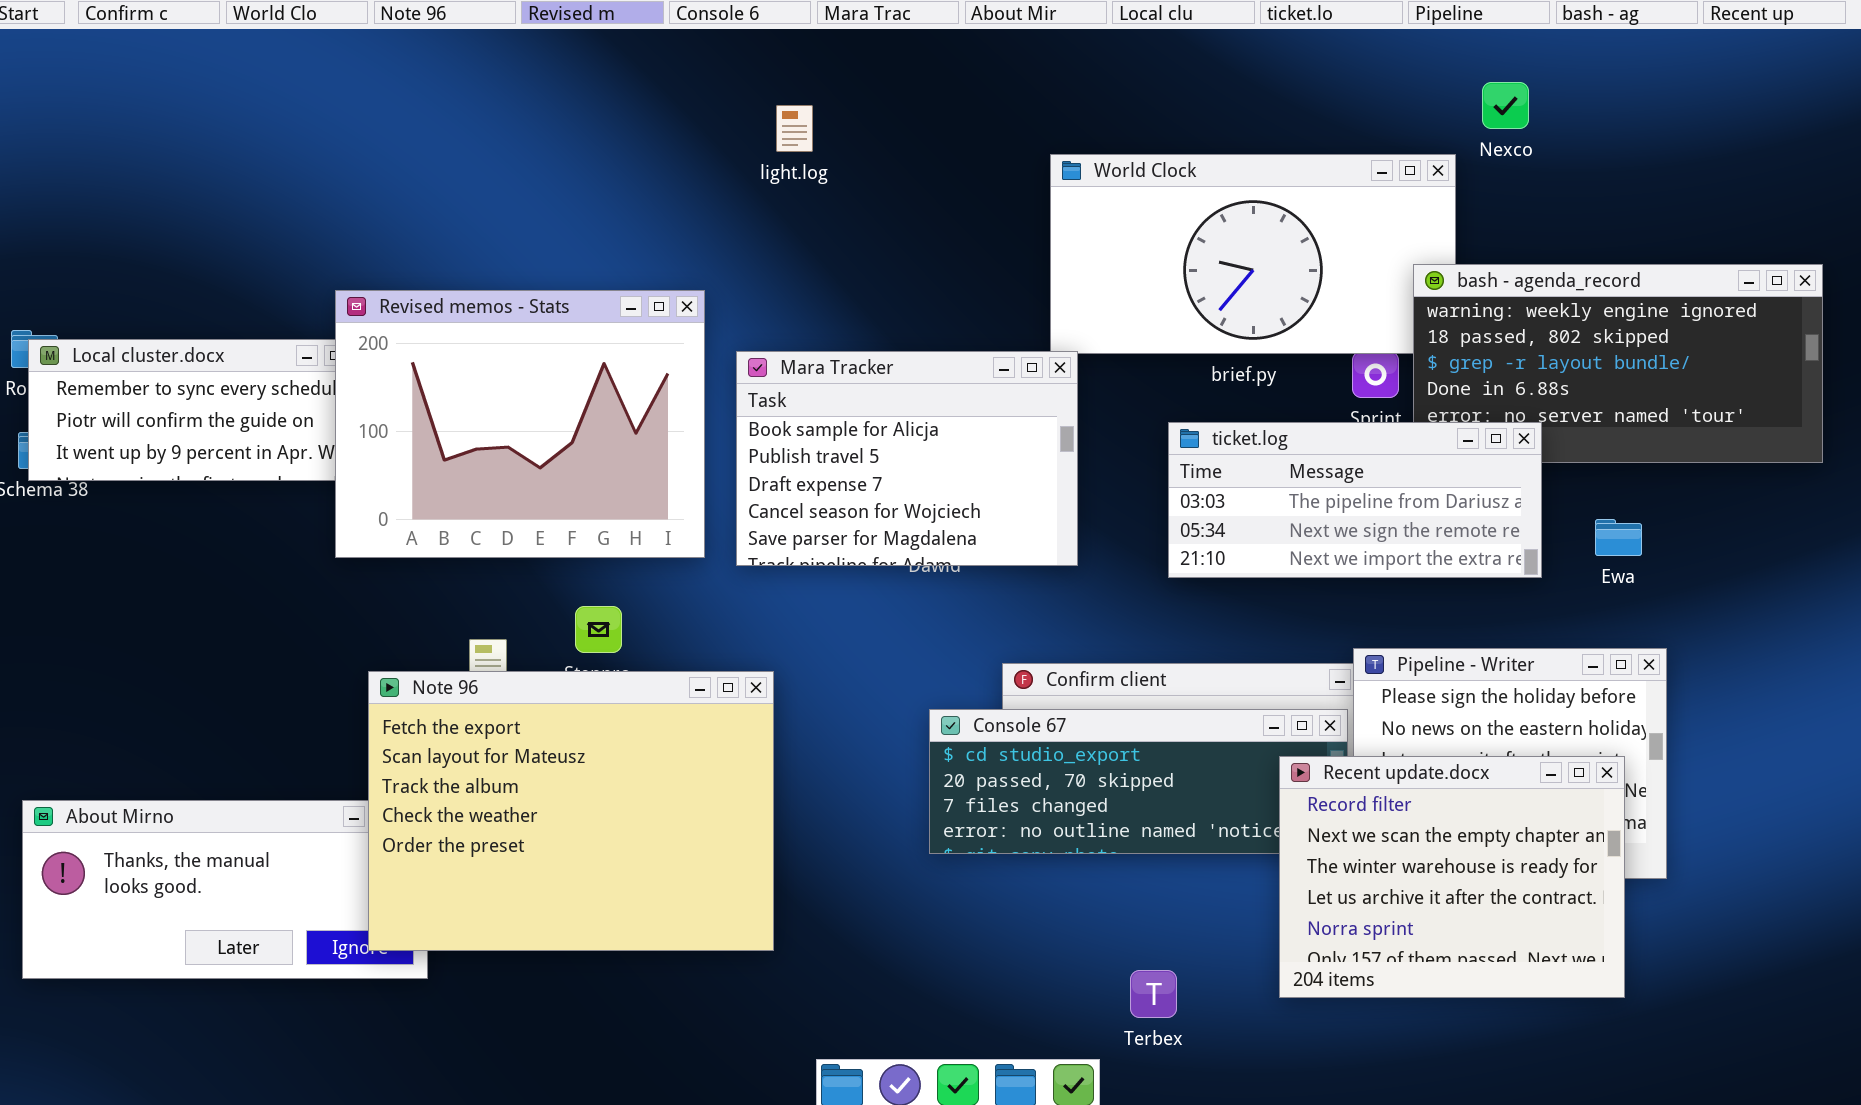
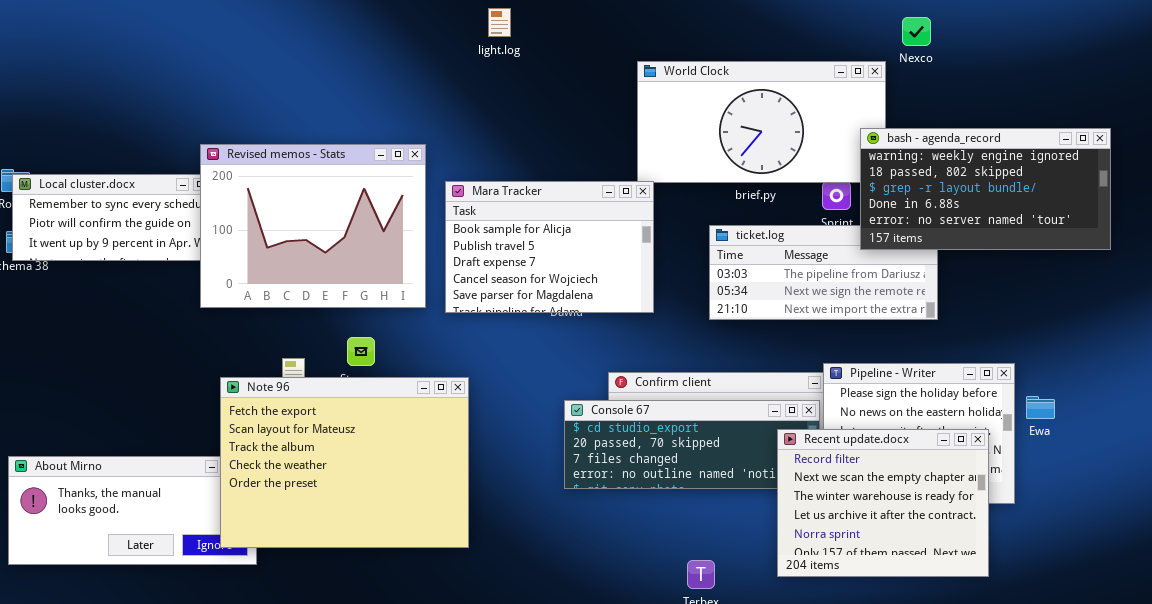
light.log: [776,105,813,152] -> [488,8,511,37], moved
bash - agenda_record: [1413,264,1823,463] -> [860,128,1111,250], raised
Ewa: [1595,519,1642,556] -> [1026,396,1055,419], moved

